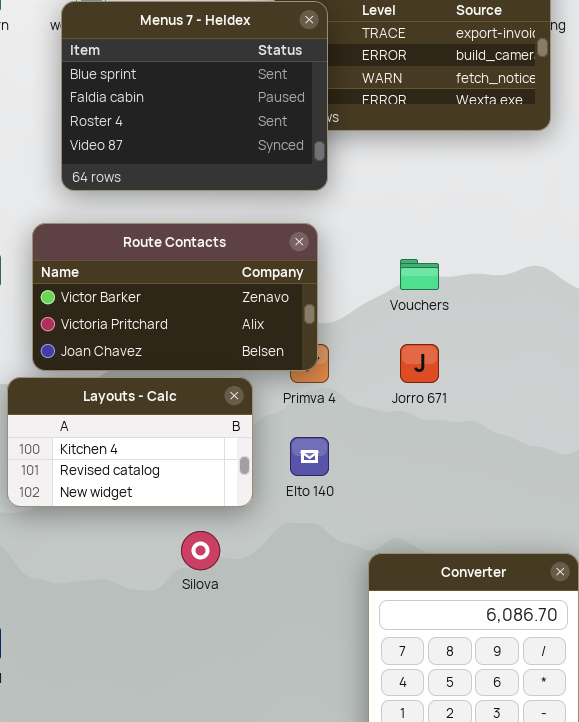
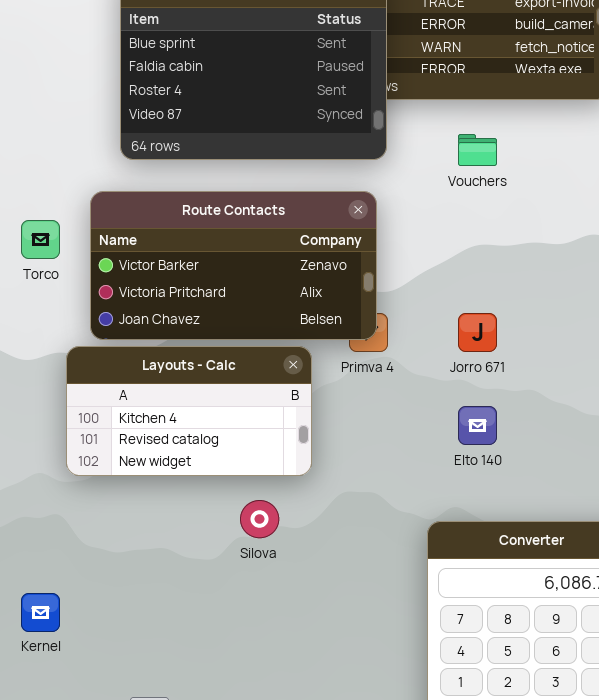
Vouchers: [400,259,439,290] -> [458,134,497,166], moved
Elto 140: [290,437,329,476] -> [458,406,497,445], moved

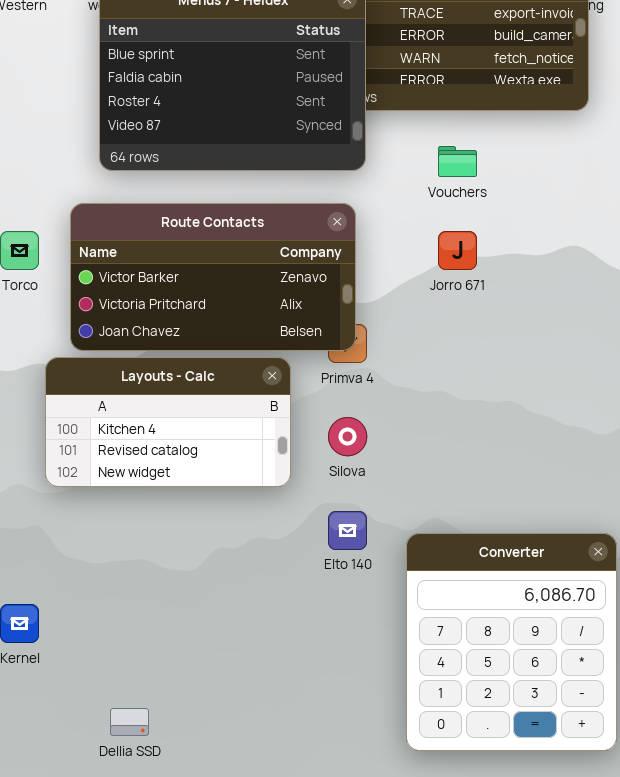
Jorro 671: [458,313,497,352] -> [438,231,477,270], moved
Elto 140: [458,406,497,445] -> [328,511,367,550], moved
Silova: [240,500,279,538] -> [328,417,367,456], moved

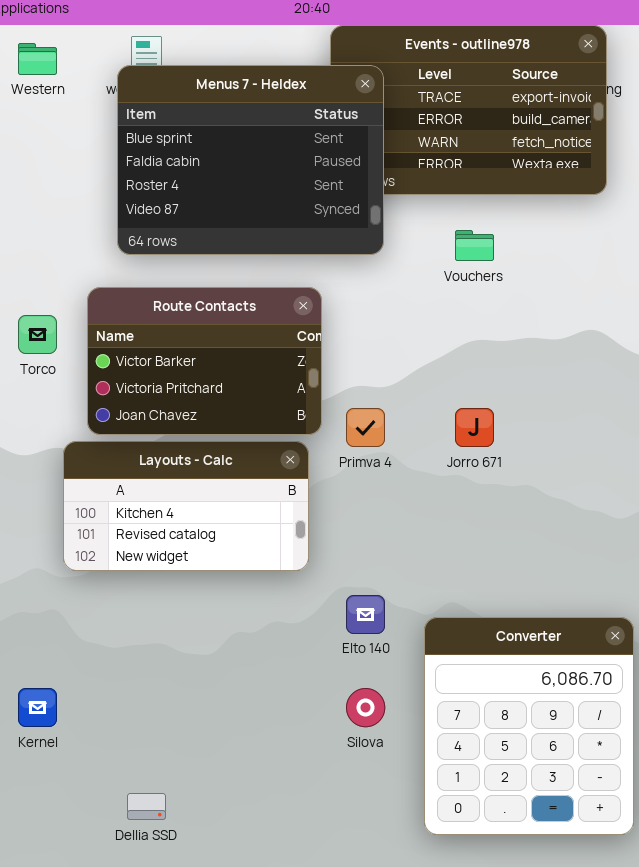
Route Contacts: [70,203,356,351] -> [87,287,322,435], resized
Jorro 671: [438,231,477,270] -> [455,408,494,447], moved
Silova: [328,417,367,456] -> [346,688,385,727], moved

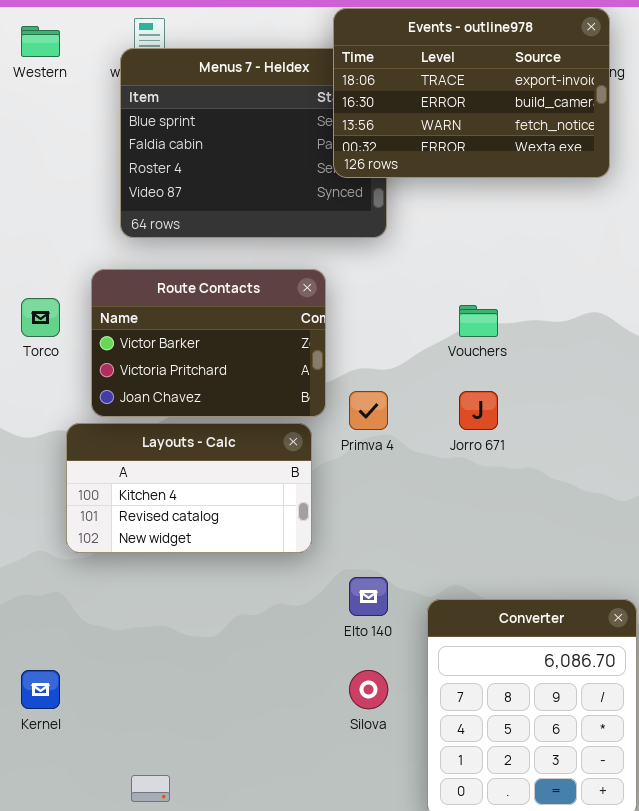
Events - outline978: [330,25,607,195] -> [333,8,610,178], raised
Vouchers: [455,230,494,261] -> [459,305,498,337], moved

